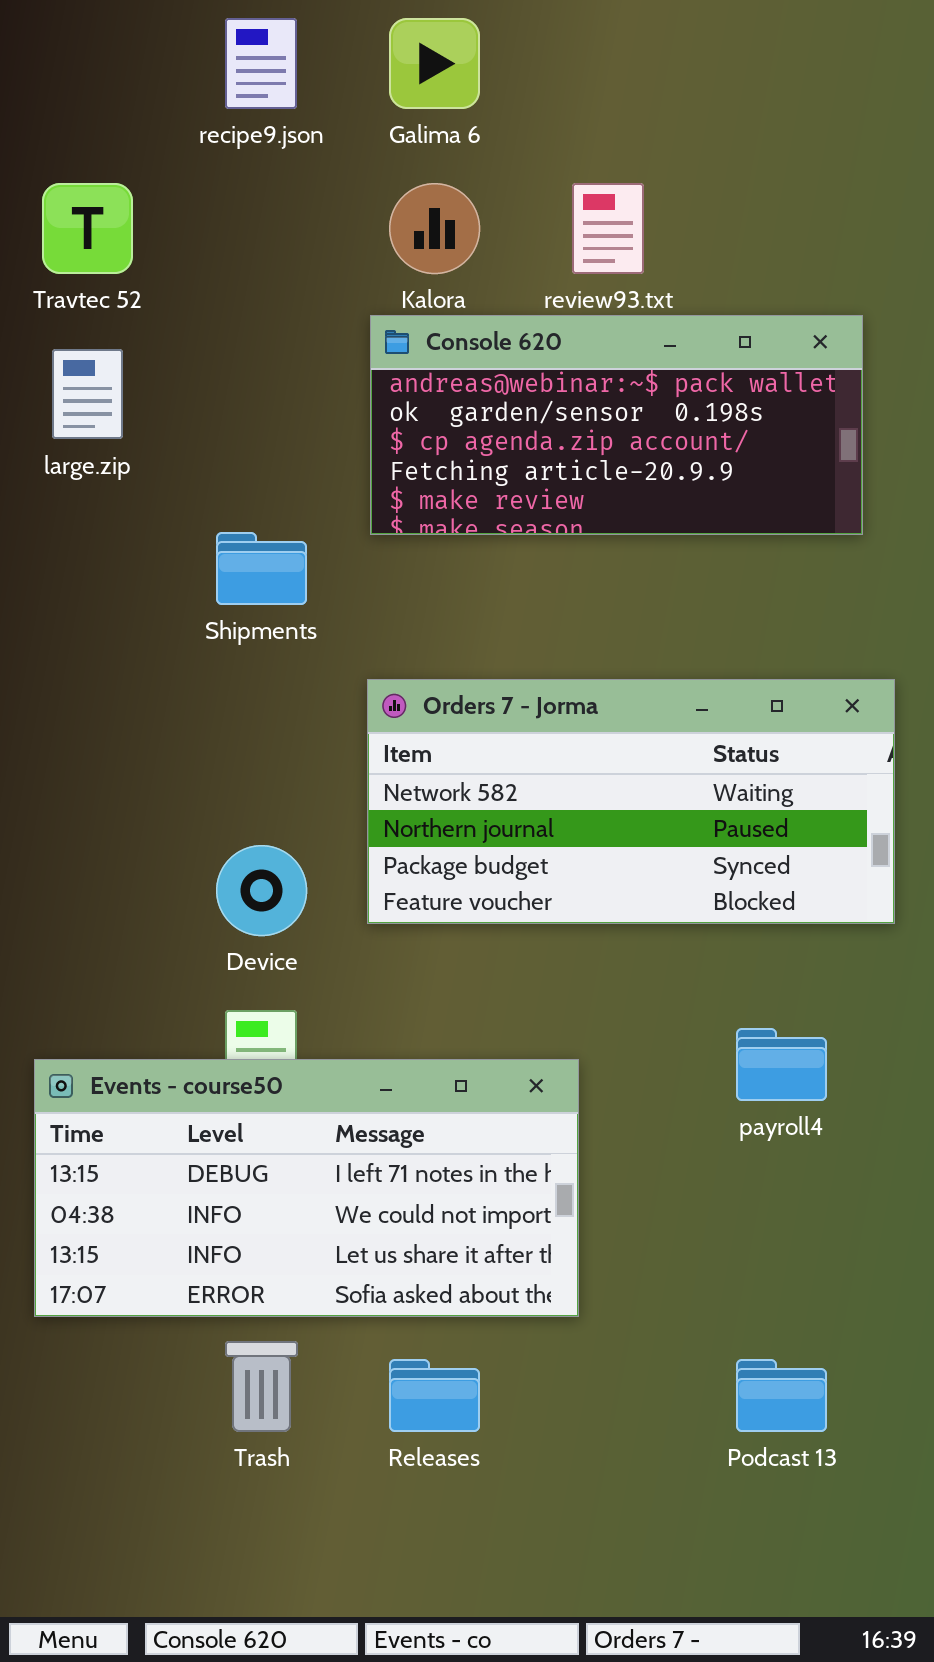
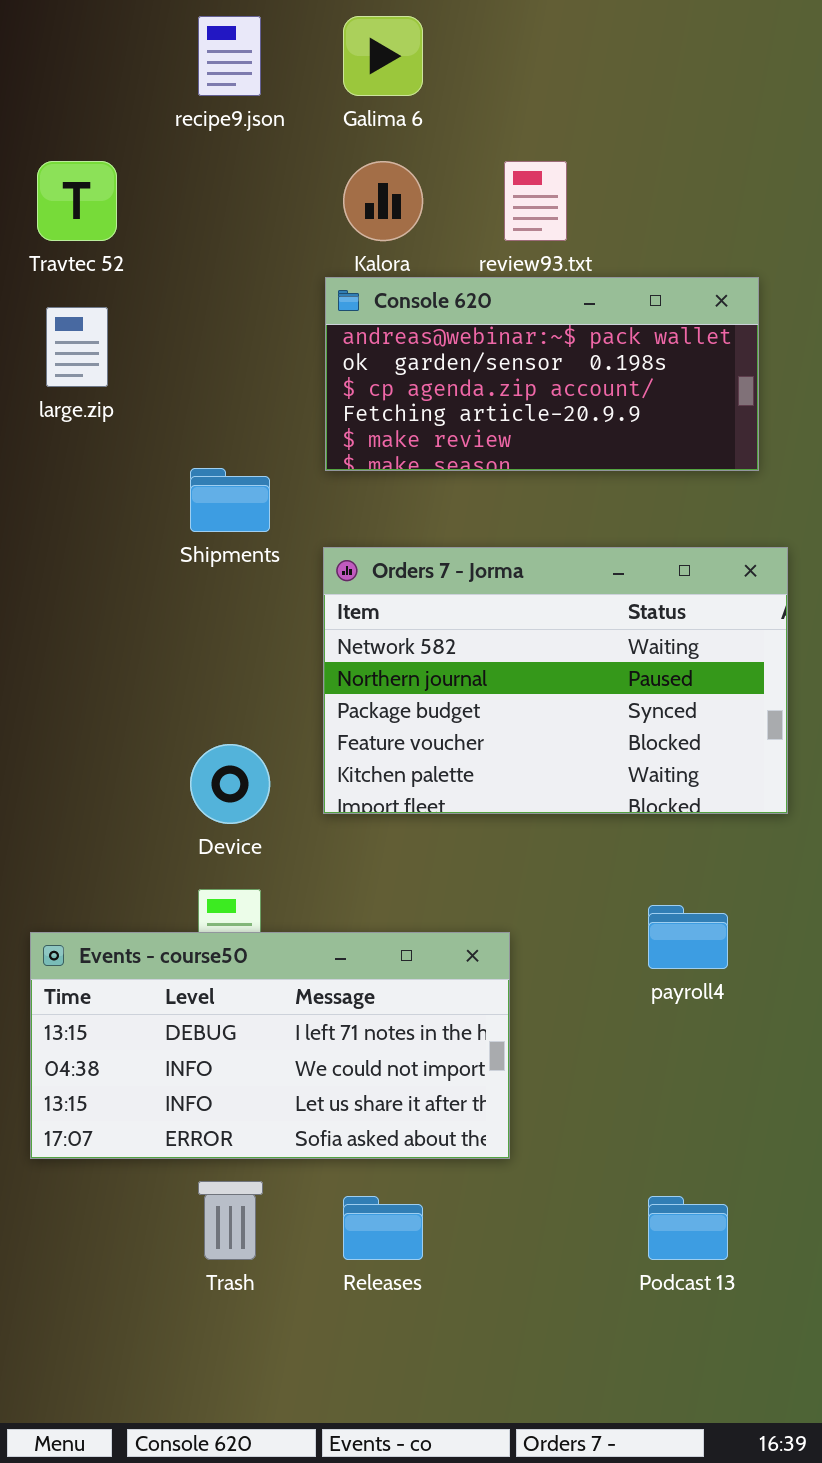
Orders 7 - Jorma: [367,679,895,924] -> [323,547,788,814], resized

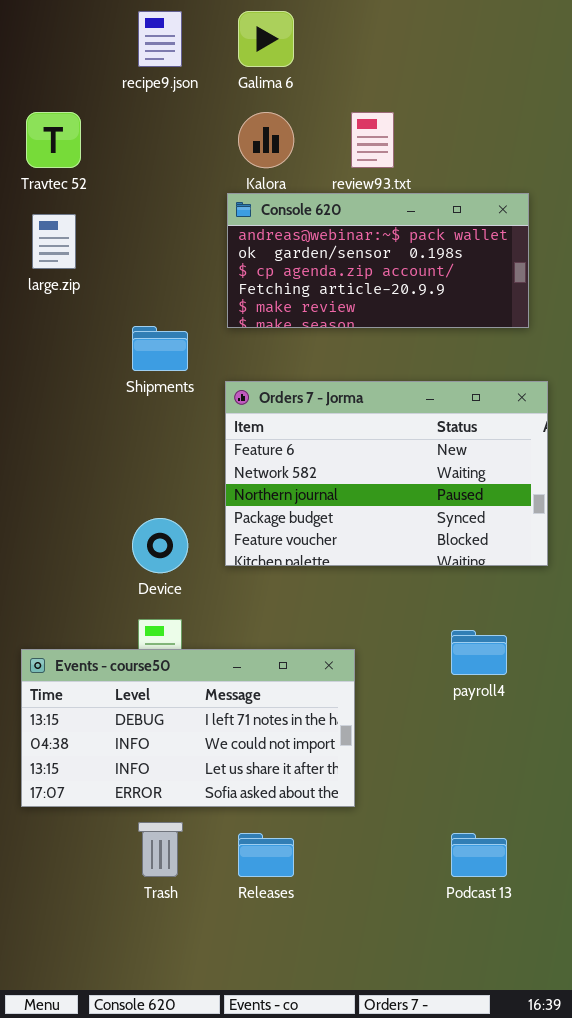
Orders 7 - Jorma: [323,547,788,814] -> [225,381,548,566], scrolled up 1 row

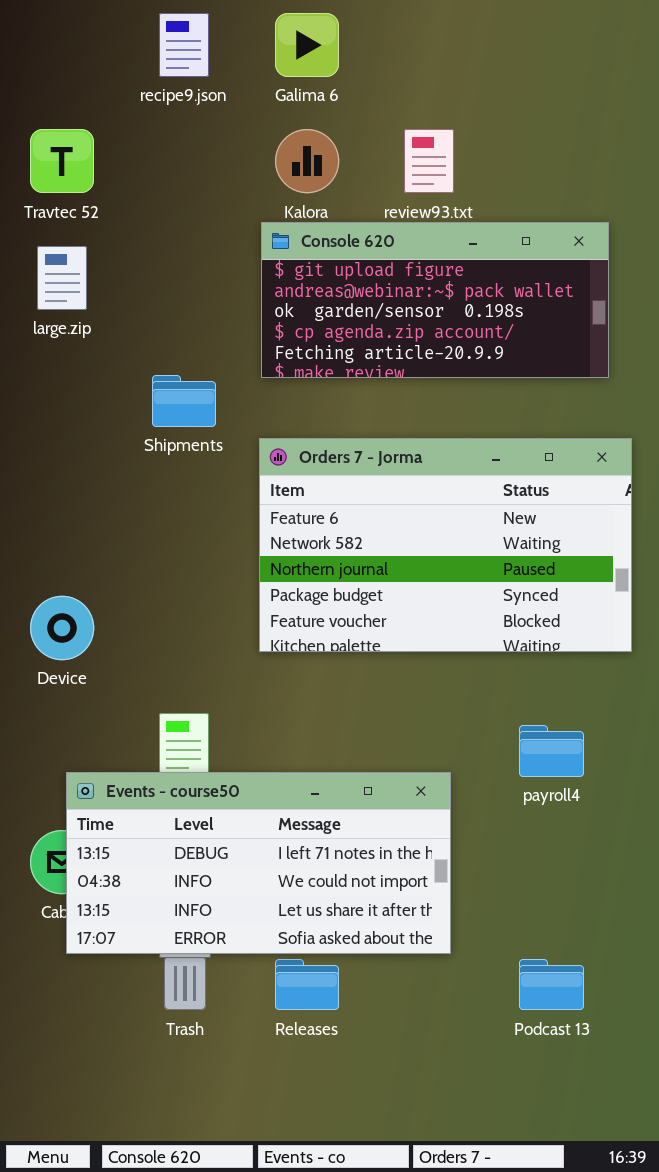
Console 620: [227,193,529,328] -> [261,222,609,378], scrolled up 1 row
Device: [132,518,188,573] -> [30,596,94,660], moved
Events - course50: [21,649,355,807] -> [66,772,451,954], moved

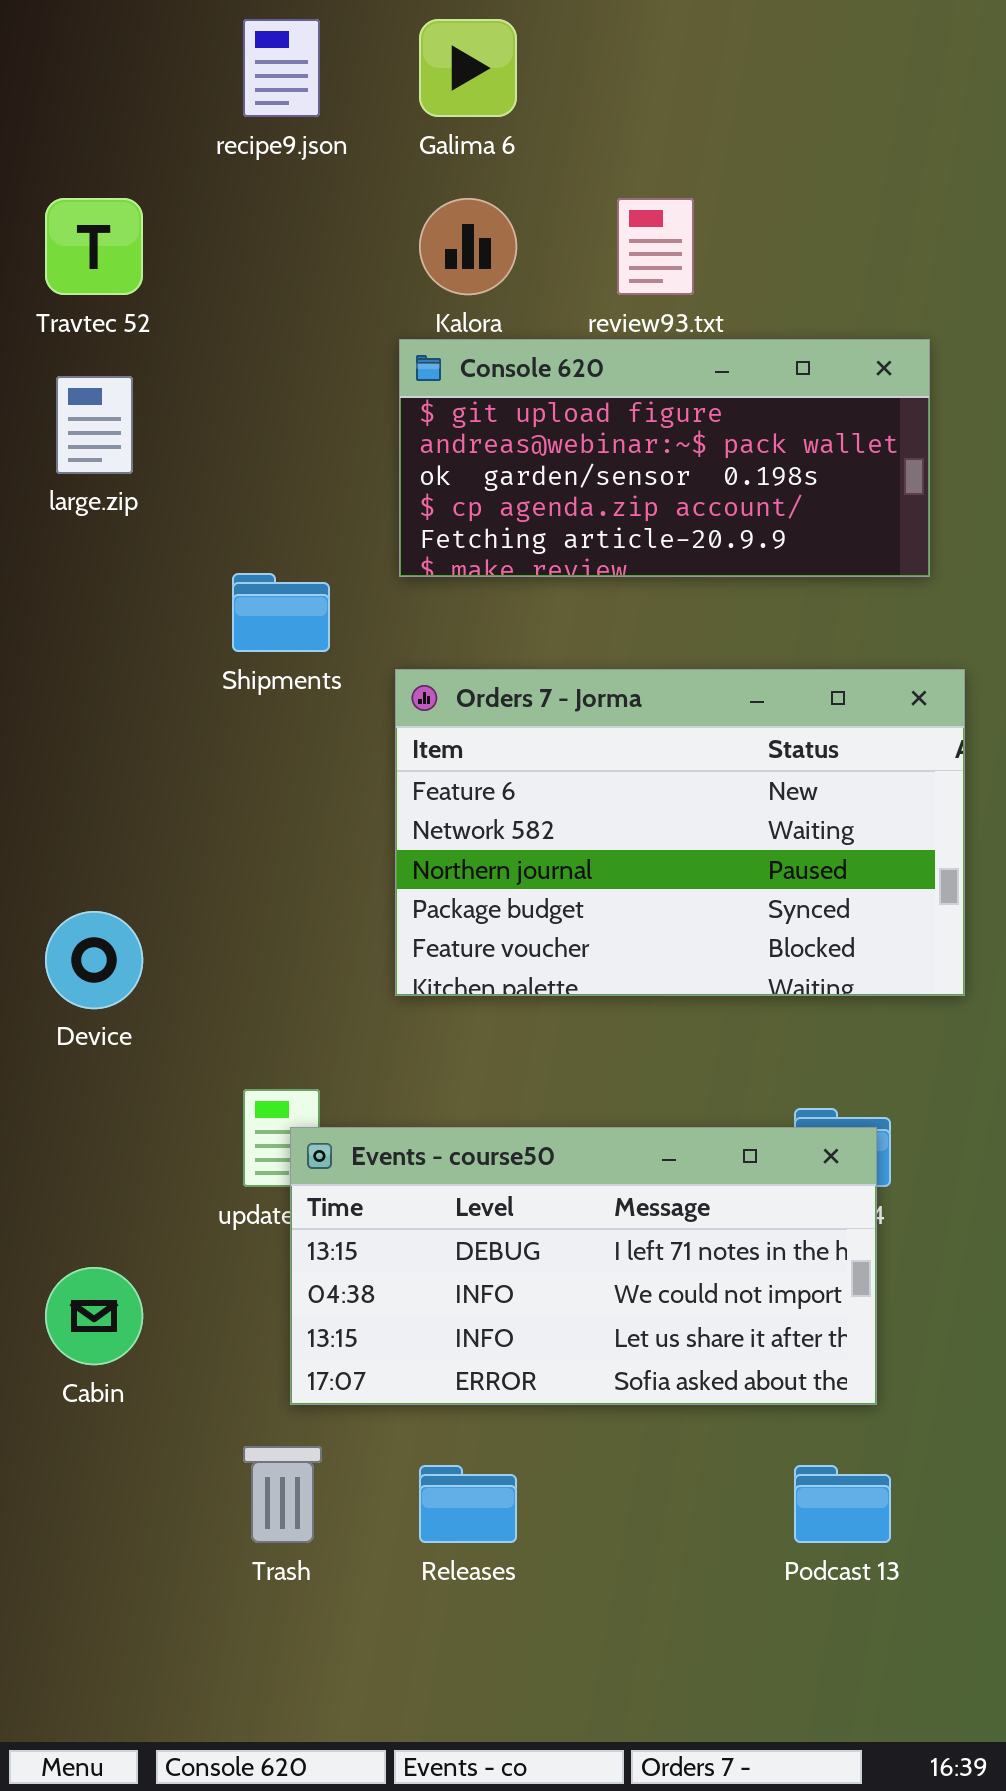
Events - course50: [66,772,451,954] -> [290,1127,877,1405], moved

